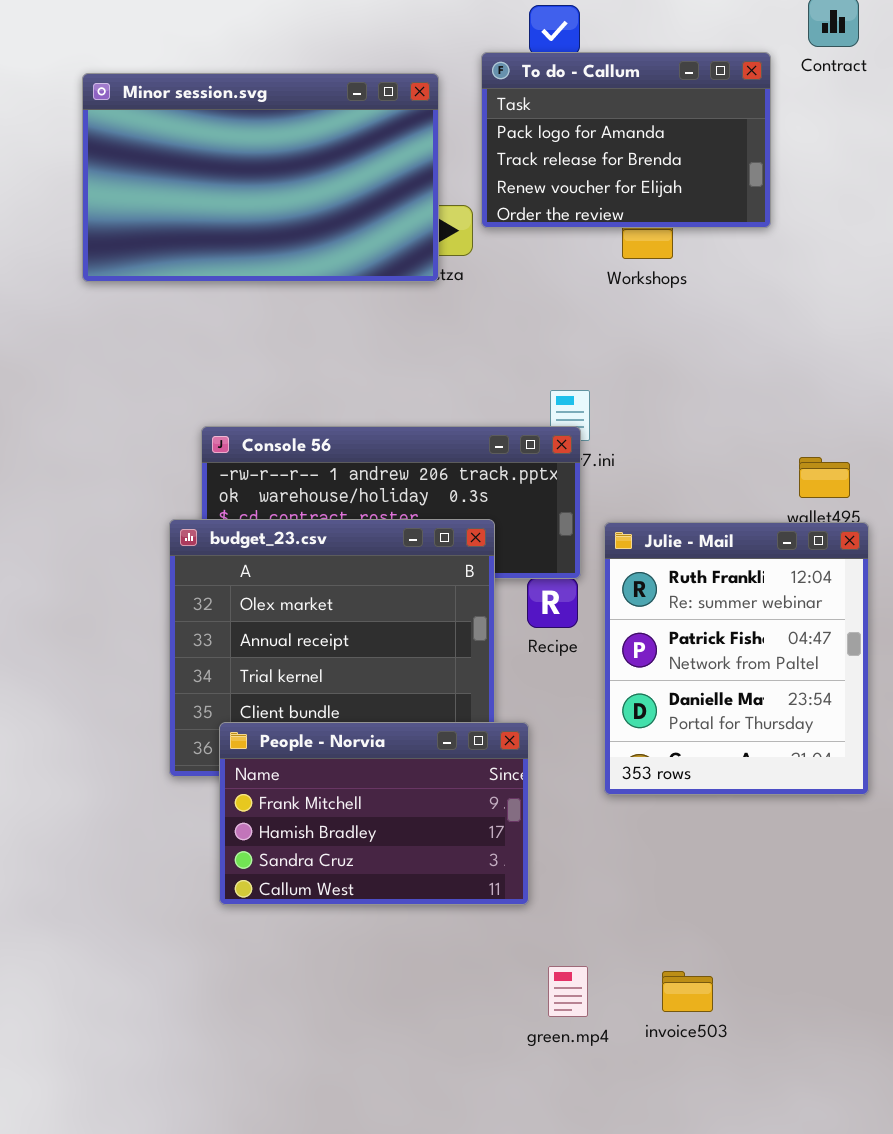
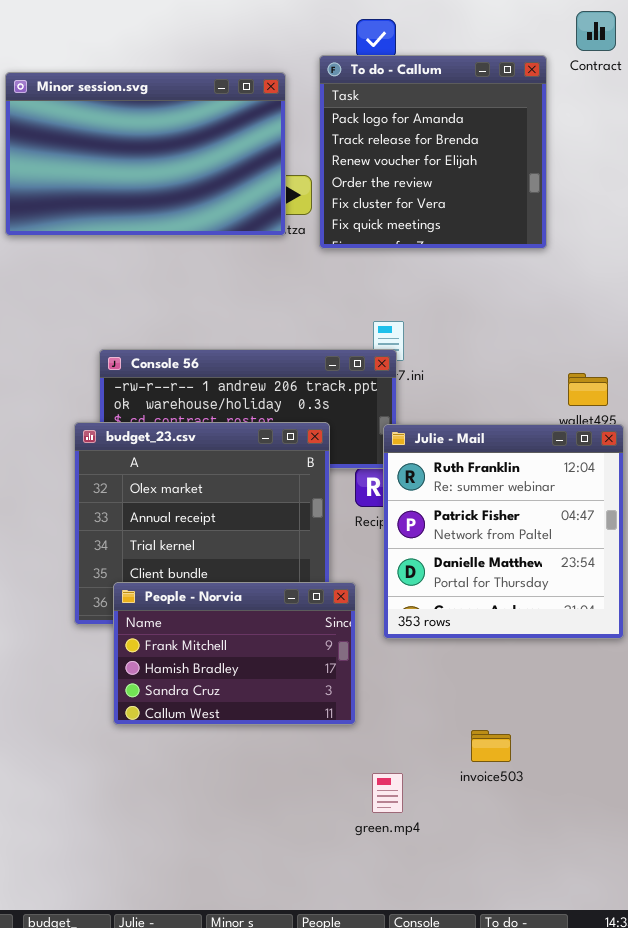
To do - Callum: [481,52,771,228] -> [319,55,547,249], resized
Julie - Mail: [604,522,869,795] -> [383,424,624,639], resized
invoice503: [662,971,713,1012] -> [471,730,511,762], moved

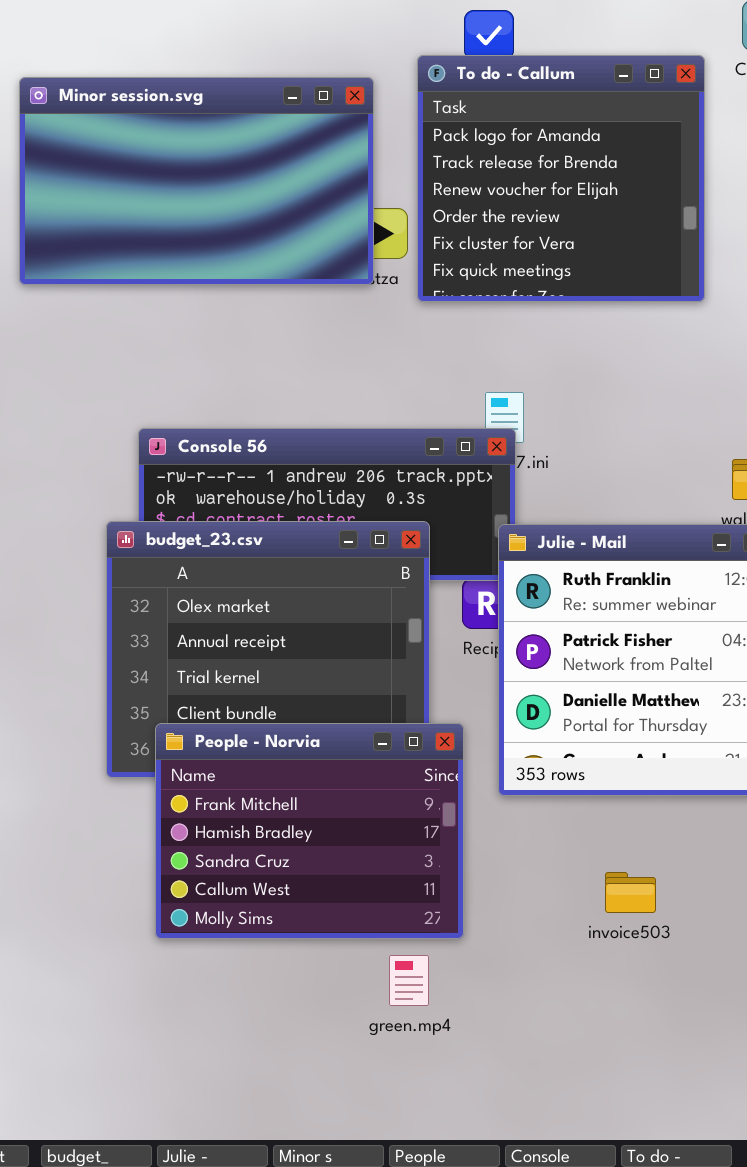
People - Norvia: [113,582,356,725] -> [155,723,464,939], resized
invoice503: [471,730,511,762] -> [605,872,656,913], moved
green.mp4: [372,773,403,813] -> [389,955,429,1006], moved

